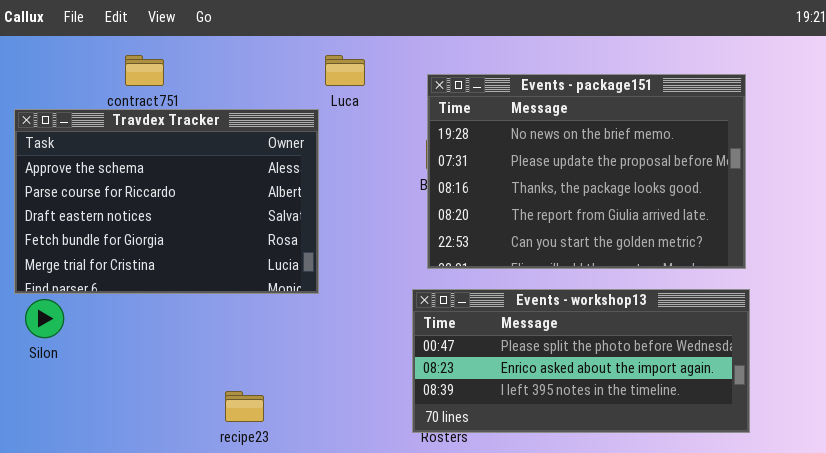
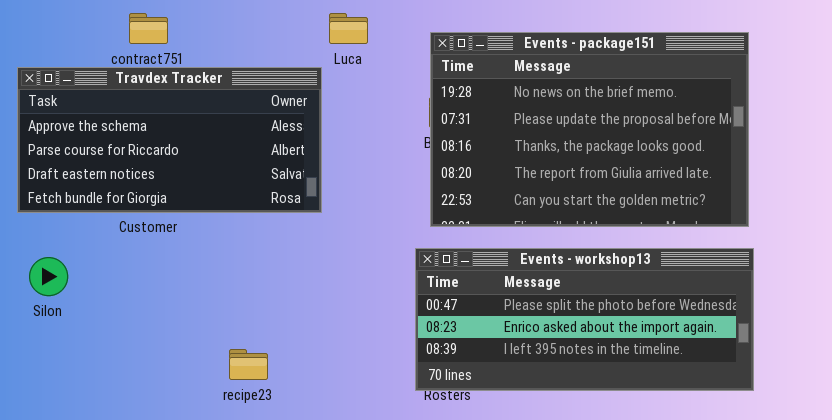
Travdex Tracker: [14,109,319,294] -> [17,67,322,213], resized

